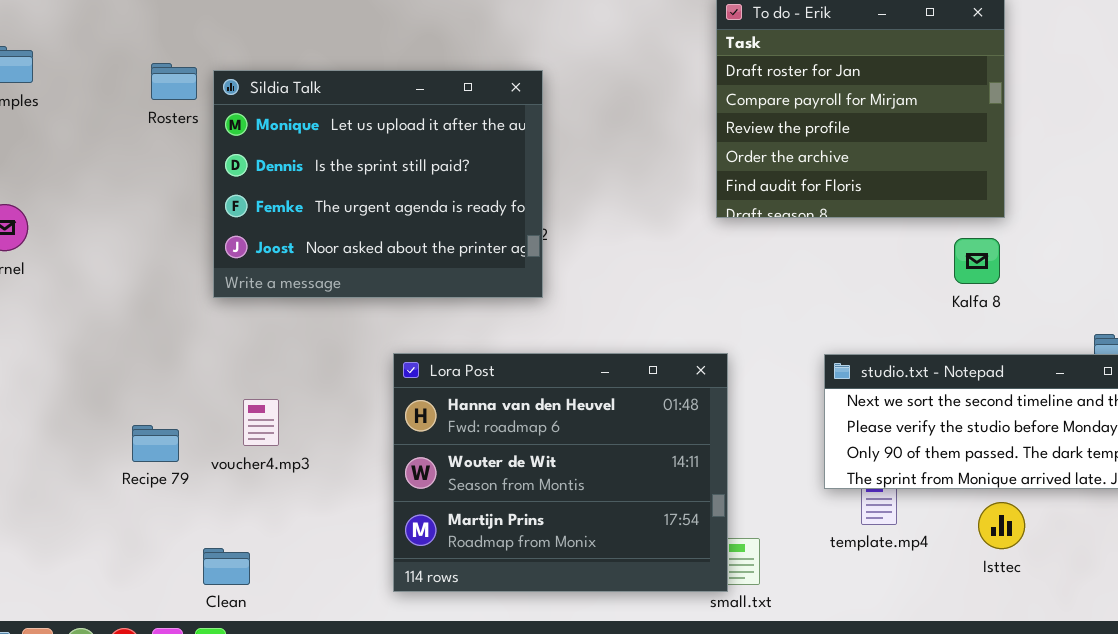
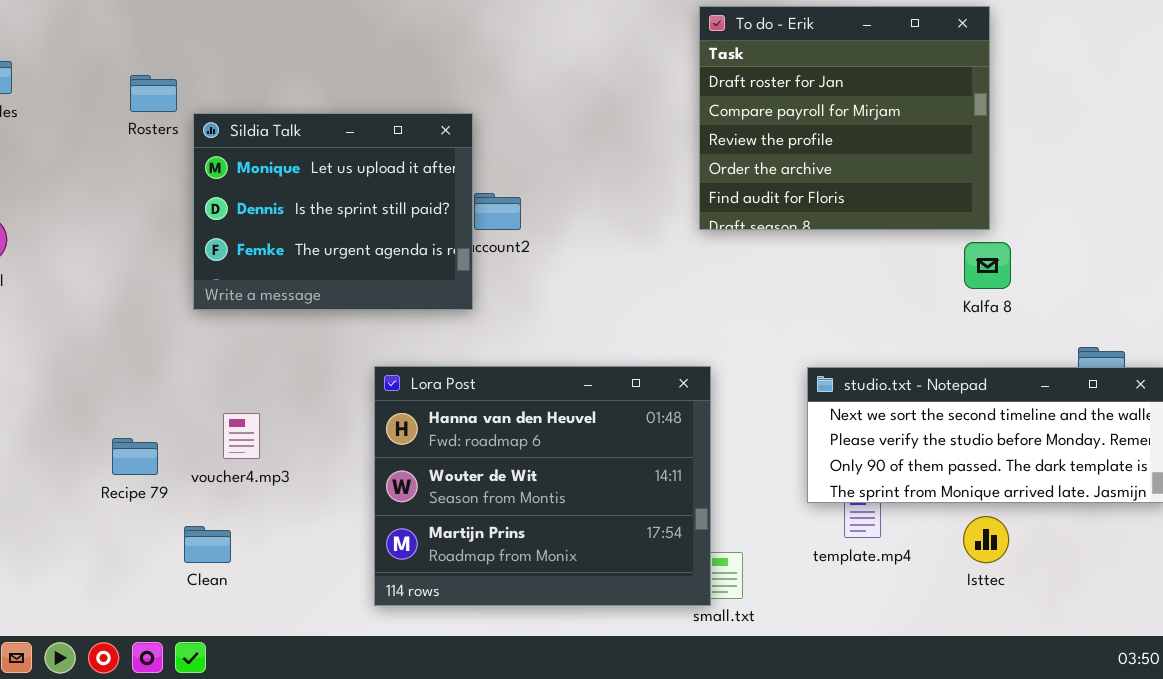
Sildia Talk: [213,70,543,298] -> [193,113,473,310], resized
Kalfa 8: [954,238,1000,284] -> [964,242,1011,289], moved
Clean: [203,548,250,585] -> [184,526,231,563], moved

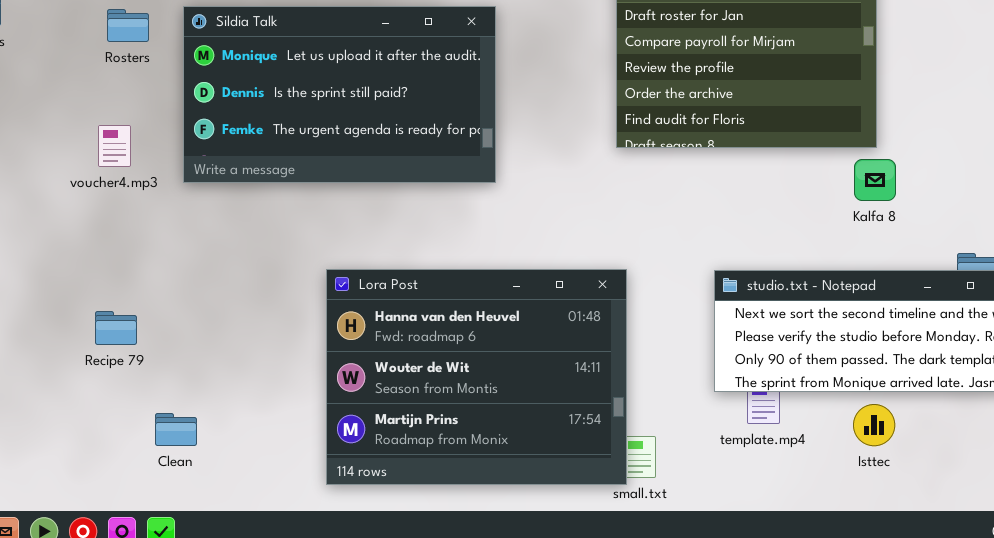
Sildia Talk: [193,113,473,310] -> [183,6,496,183], moved, resized
voucher4.mp3: [223,413,260,459] -> [98,125,131,167], moved
Recipe 79: [112,438,158,475] -> [95,311,137,345], moved

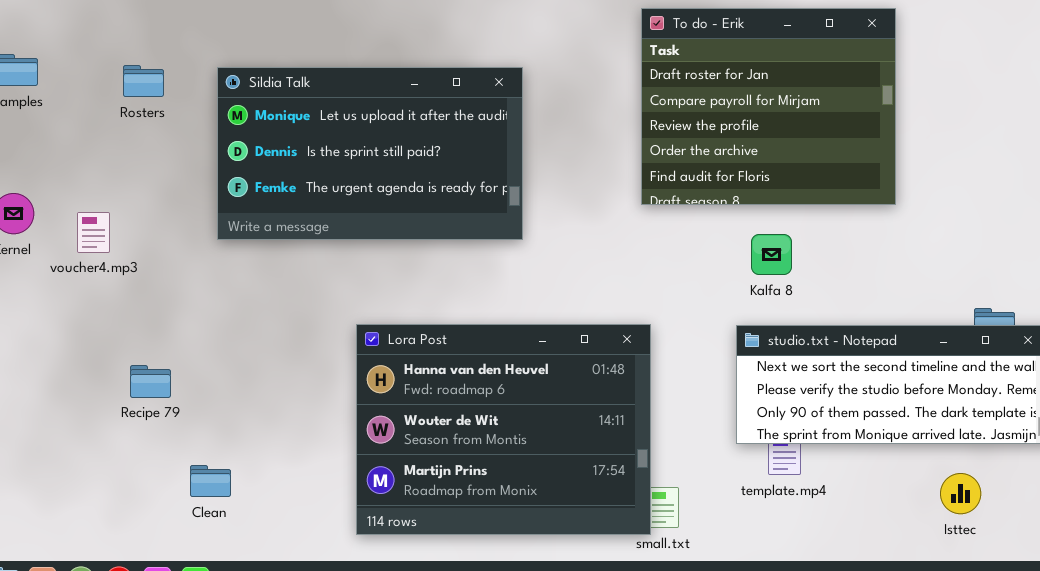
Rosters: [107,9,149,42] -> [123,65,164,97], moved
voucher4.mp3: [98,125,131,167] -> [77,212,110,253], moved
Kalfa 8: [854,159,896,201] -> [751,234,792,275], moved
Isttec: [853,404,895,446] -> [940,473,981,514], moved

